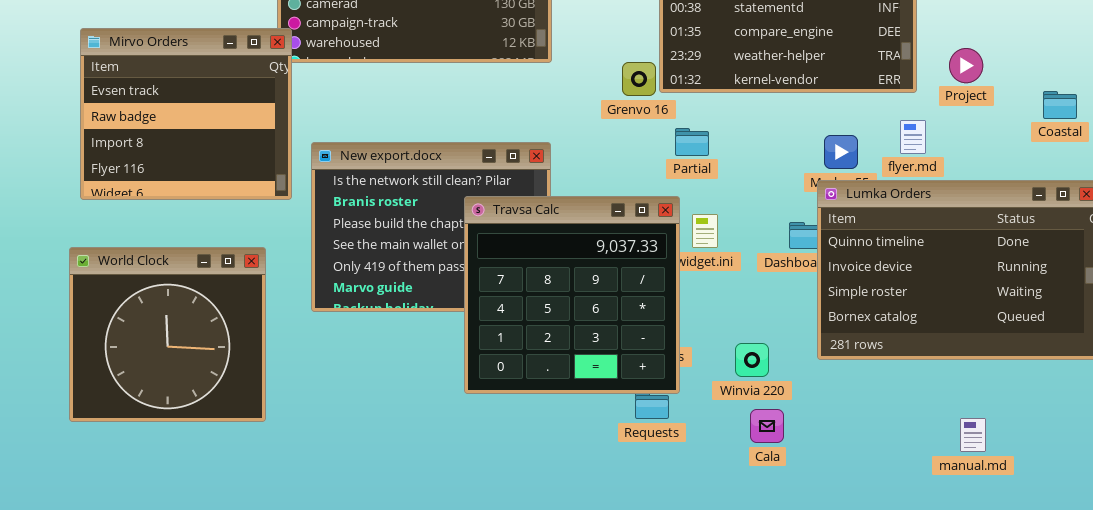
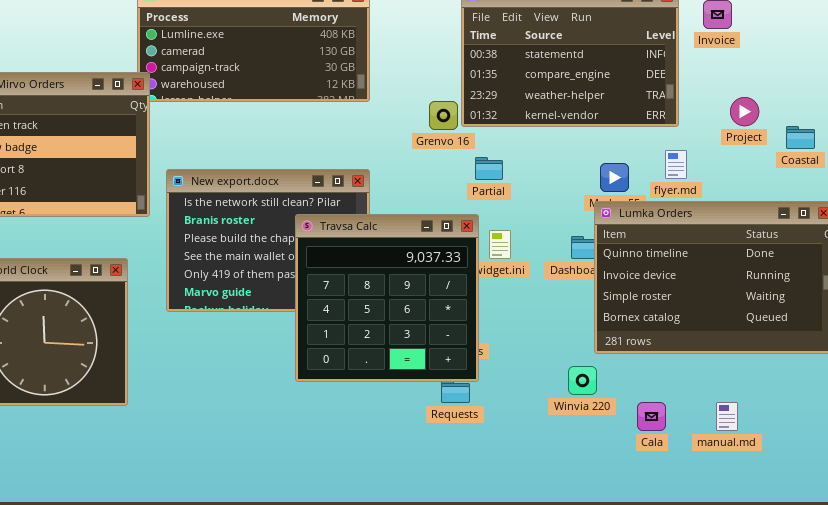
Project: [949,48,983,83] -> [730,97,759,126], moved
Winvia 220: [735,343,769,377] -> [568,366,597,395], moved
Cala: [750,409,784,443] -> [637,402,666,431], moved

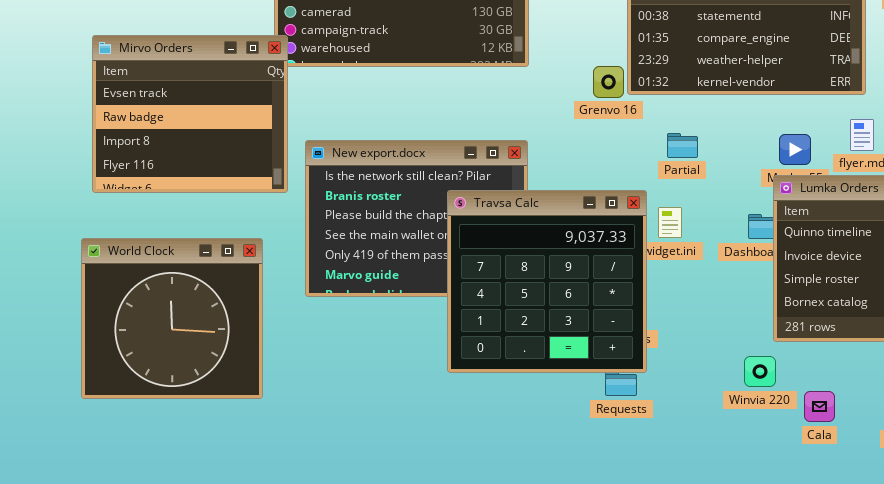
Partial: [475,157,503,180] -> [667,133,698,158], moved
Cala: [637,402,666,431] -> [804,391,835,422], moved

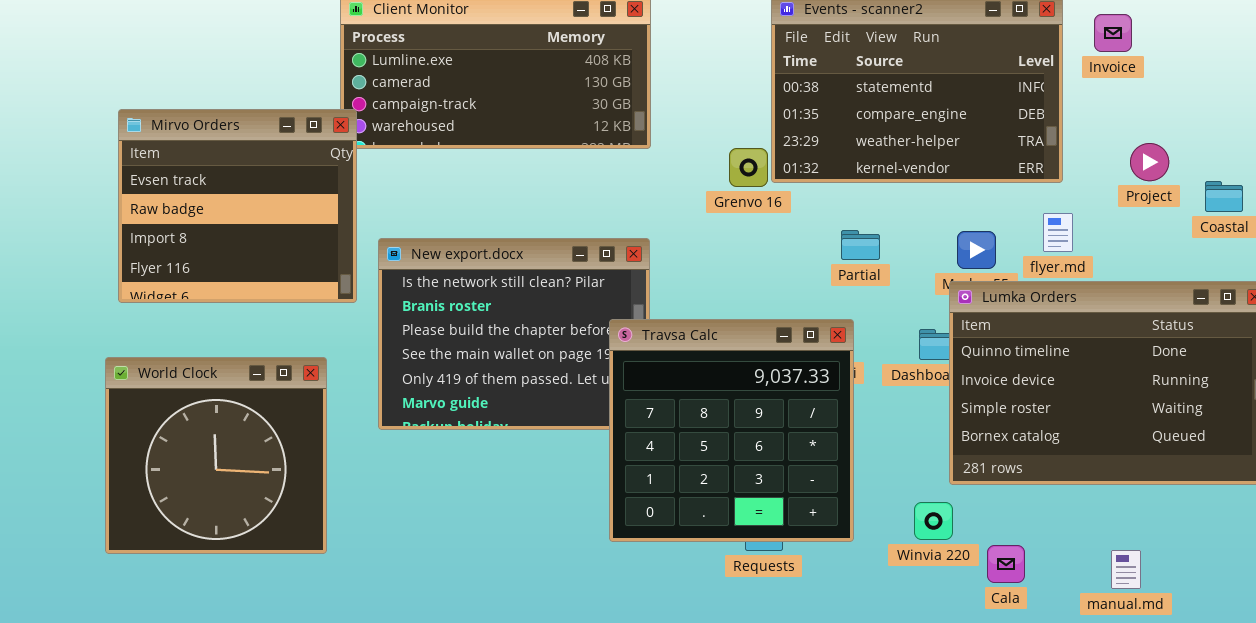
Partial: [667,133,698,158] -> [841,230,880,260], moved
Travsa Calc: [447,190,647,373] -> [609,319,854,542], moved

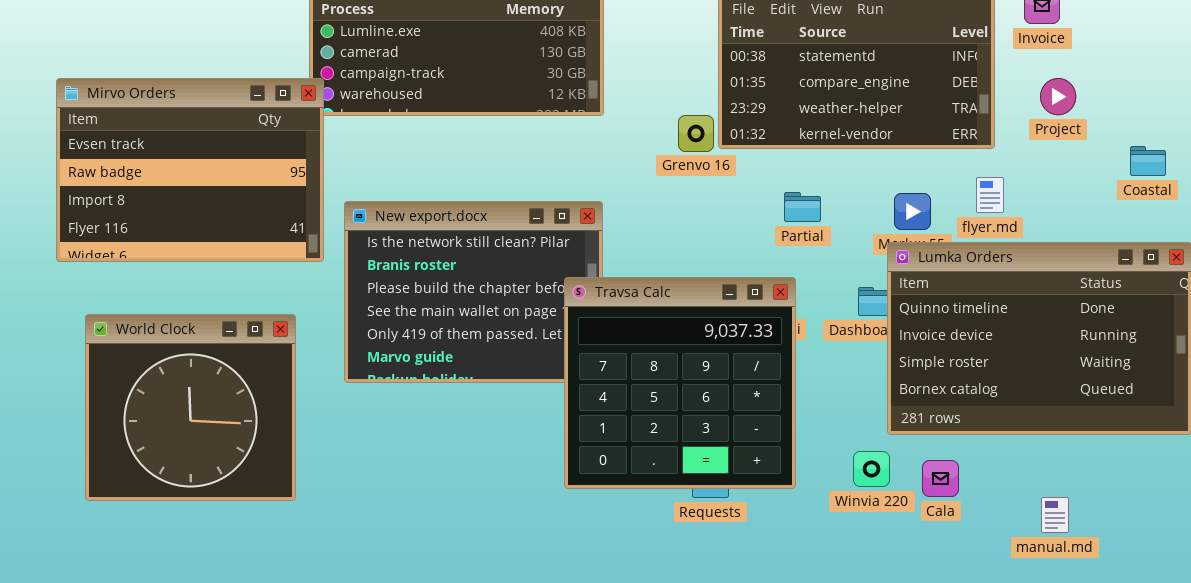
Mirvo Orders: [118,109,357,303] -> [56,78,324,262], resized
Project: [1130,143,1169,181] -> [1040,78,1076,115], moved
Cala: [987,545,1025,583] -> [922,460,959,497], moved

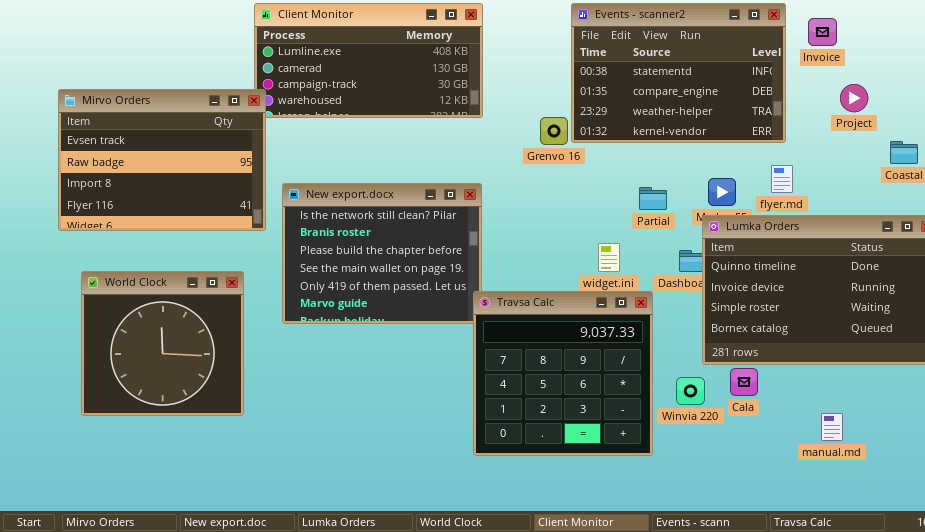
Project: [1040,78,1076,115] -> [840,84,868,112], moved
Partial: [784,192,821,222] -> [639,187,667,210], moved
Travsa Calc: [564,277,796,489] -> [473,291,653,456], moved
Cala: [922,460,959,497] -> [730,368,758,396], moved

